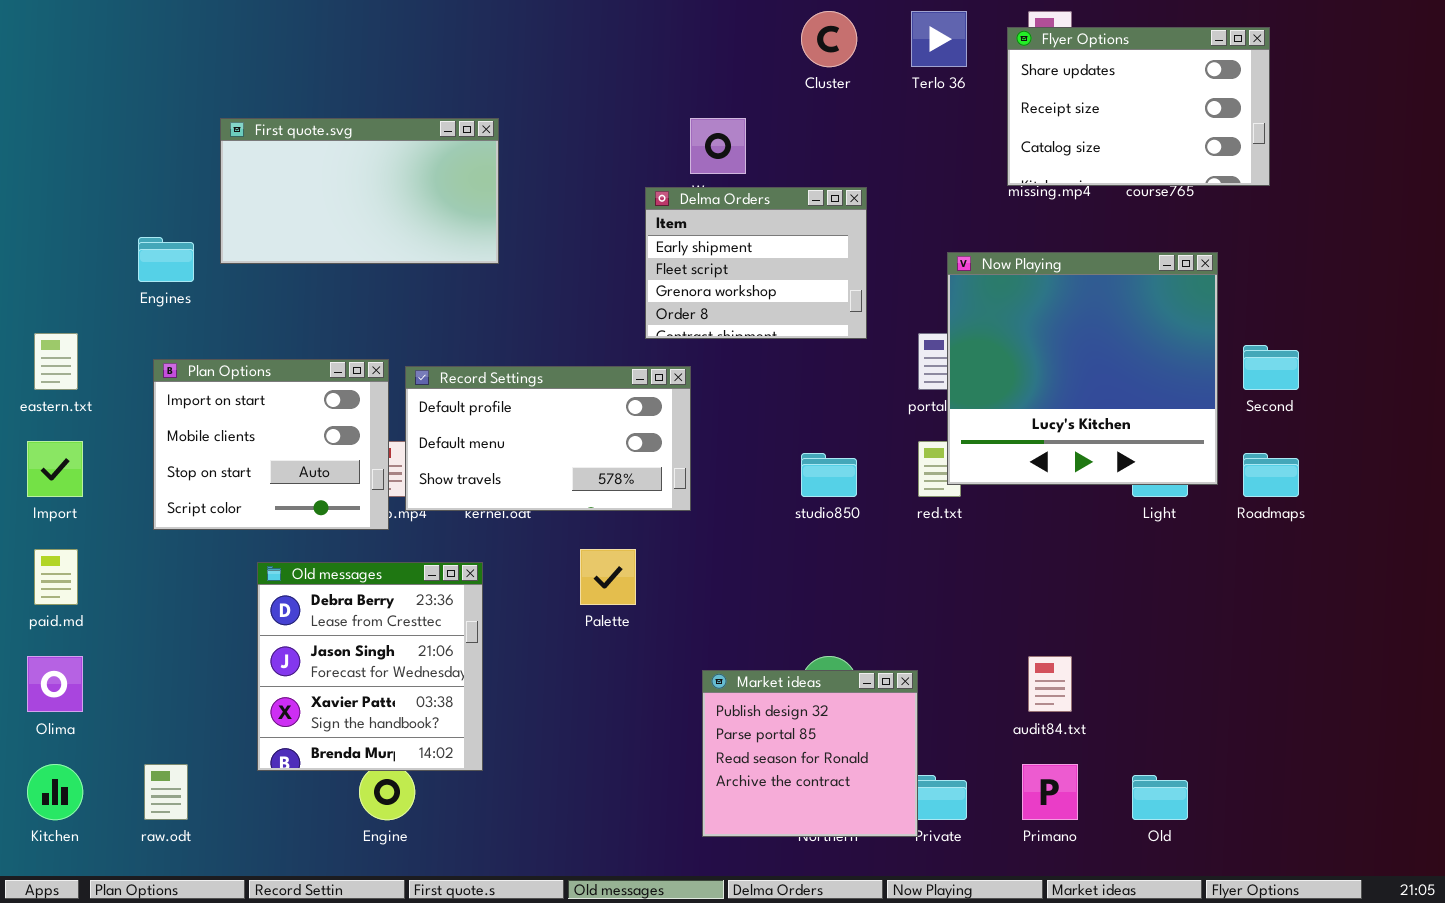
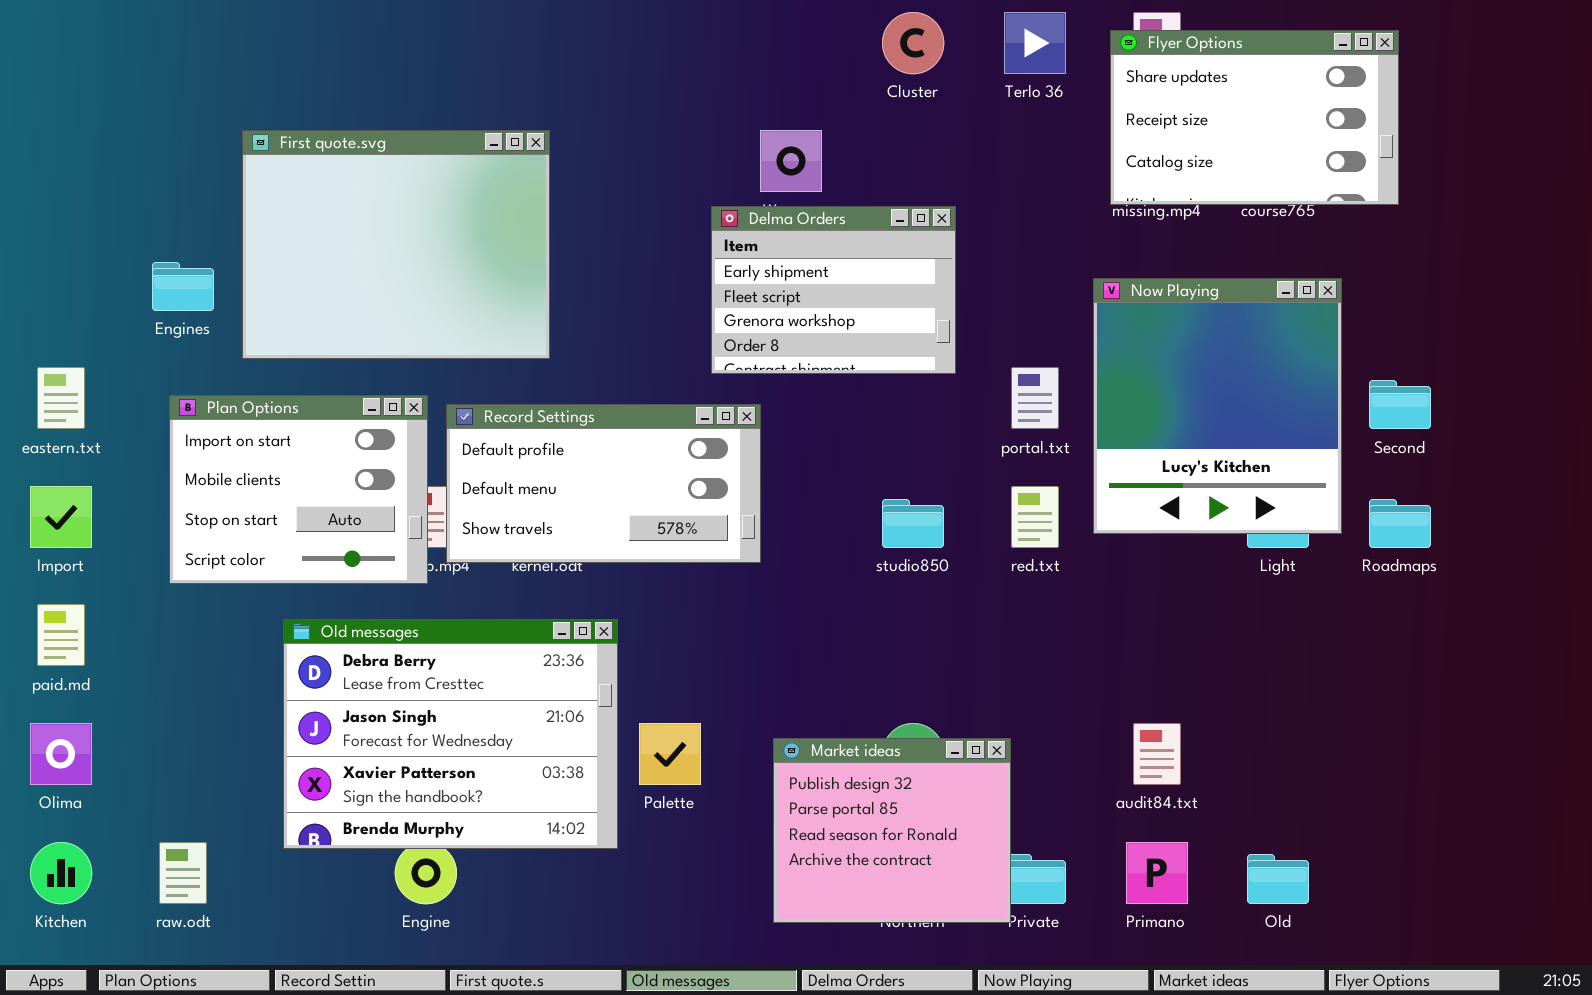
First quote.svg: [220,118,499,264] -> [242,130,550,359], resized
Now Playing: [947,252,1218,485] -> [1093,278,1342,534], resized
Palette: [580,549,636,605] -> [639,723,701,785], moved
Old messages: [257,562,483,771] -> [283,619,618,849], resized

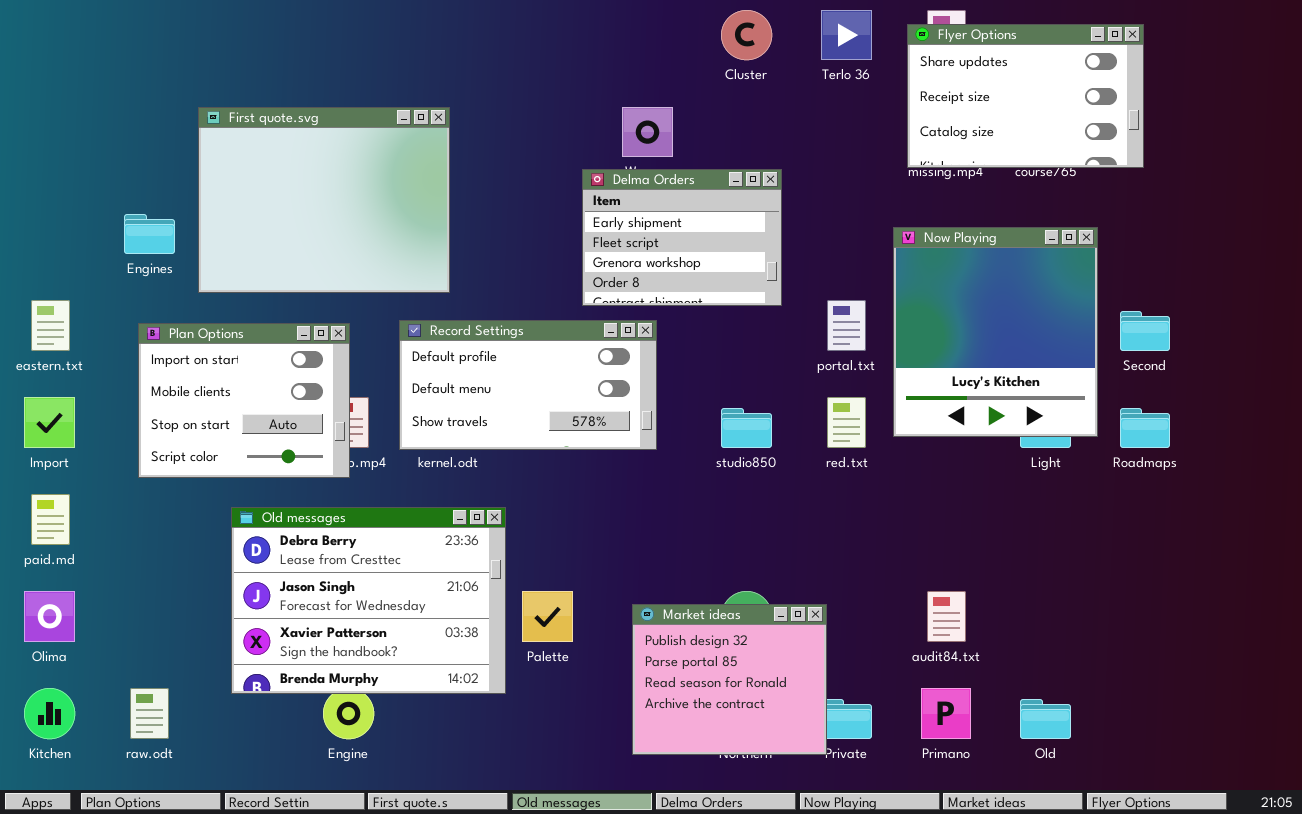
Record Settings: [446,404,761,563] -> [399,320,657,450], moved

